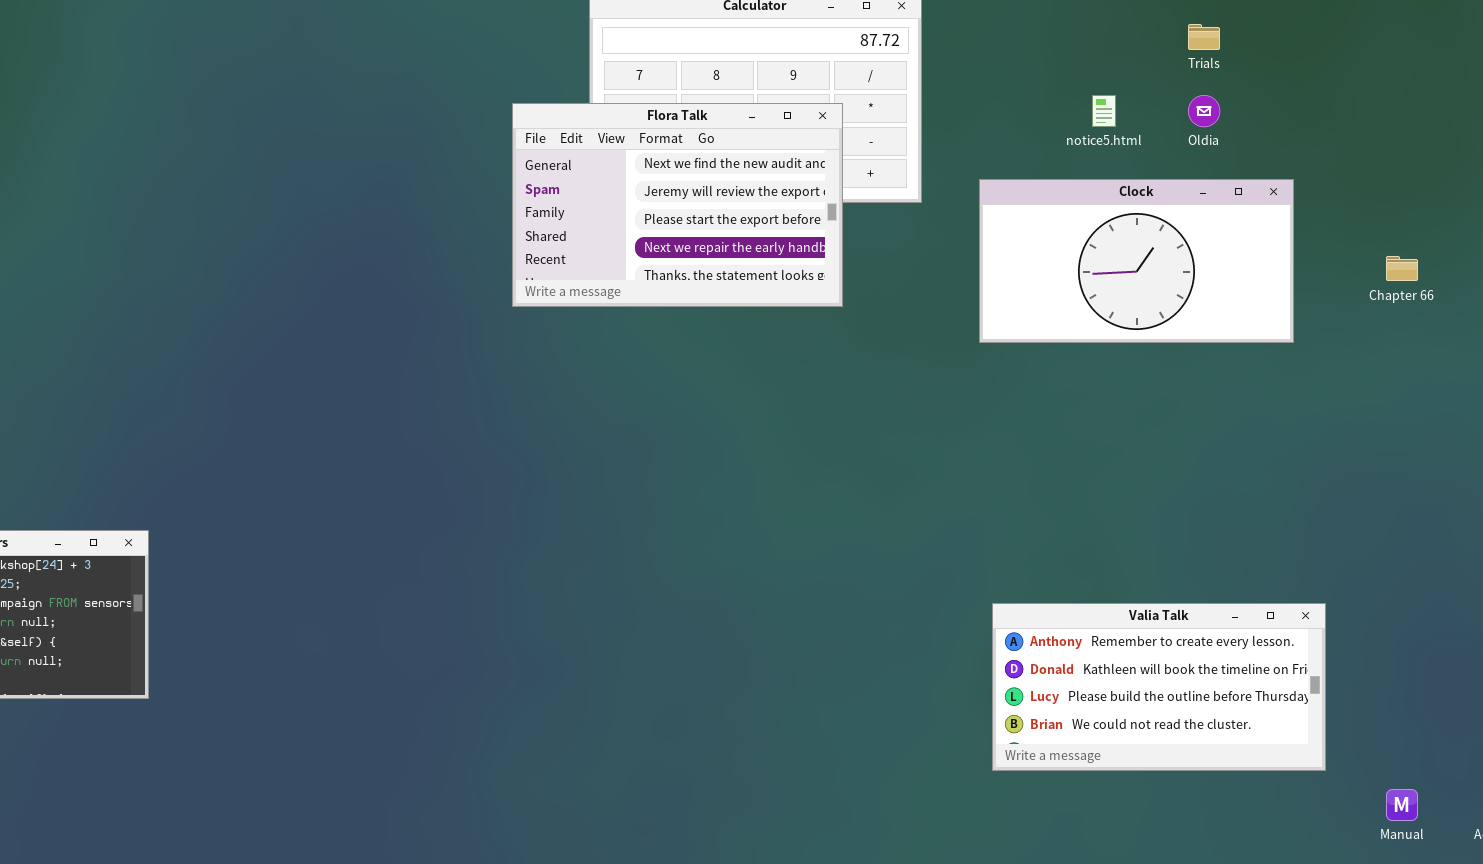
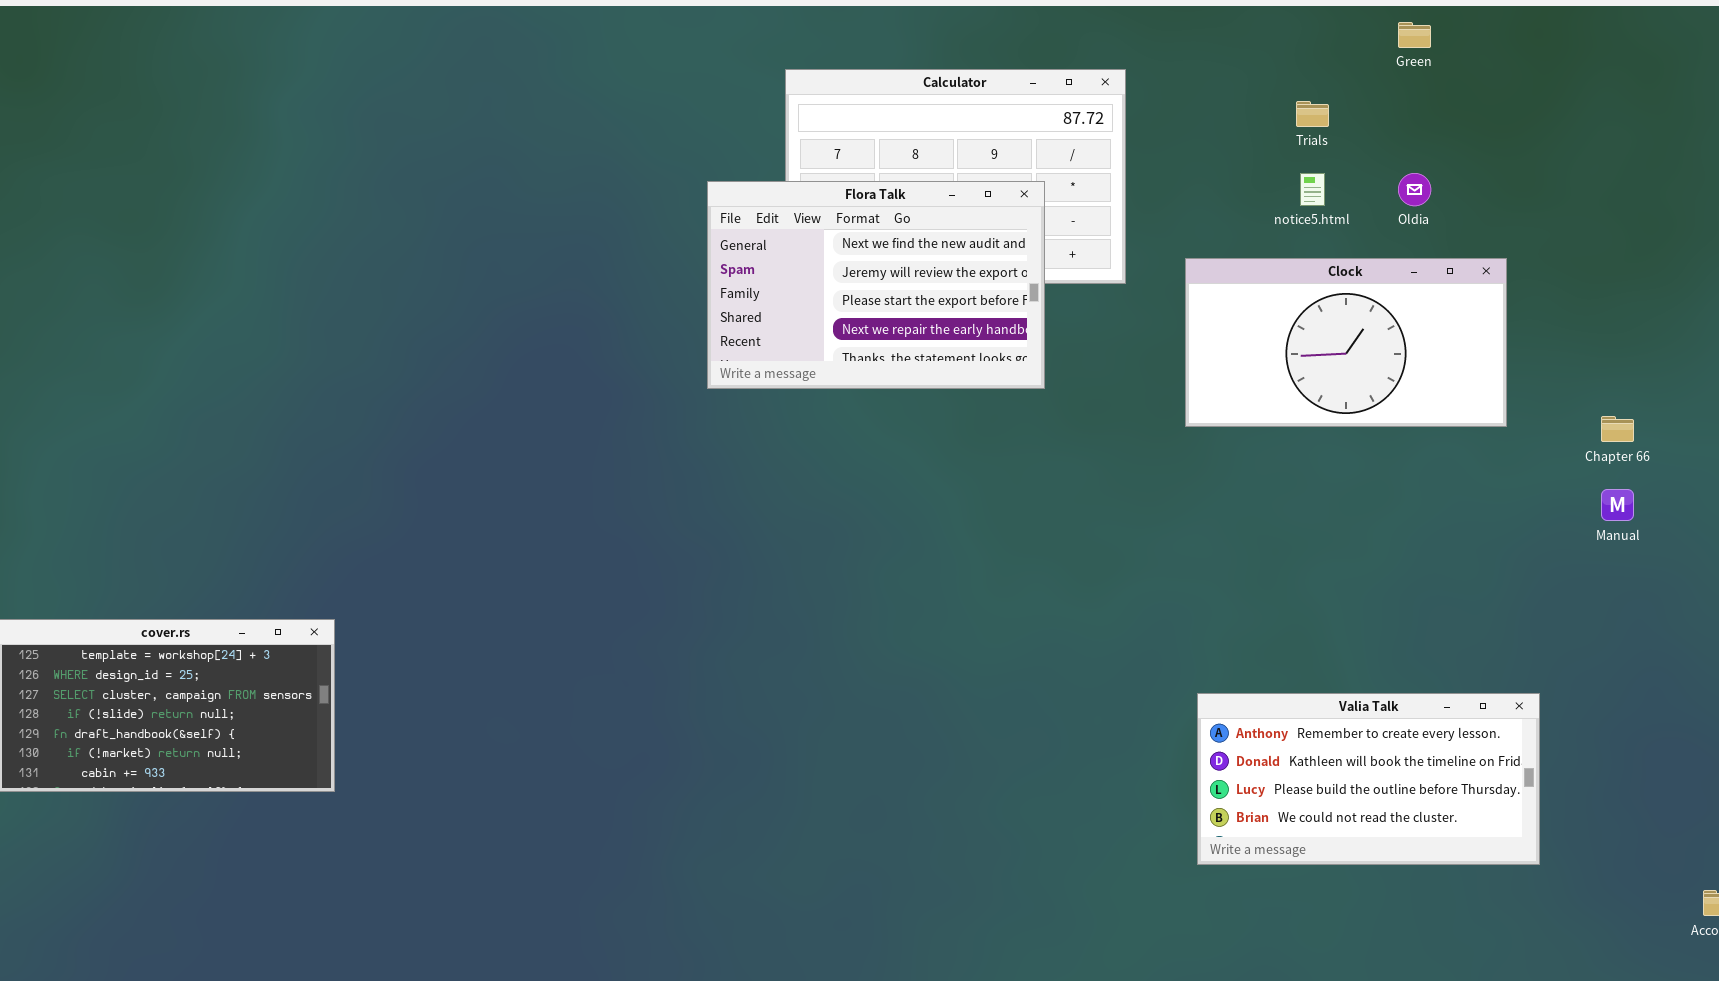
Trials: [1188,24,1220,50] -> [1296,101,1329,127], moved
Chapter 66: [1386,256,1418,281] -> [1601,416,1634,442], moved
Manual: [1386,789,1418,821] -> [1601,489,1634,521], moved

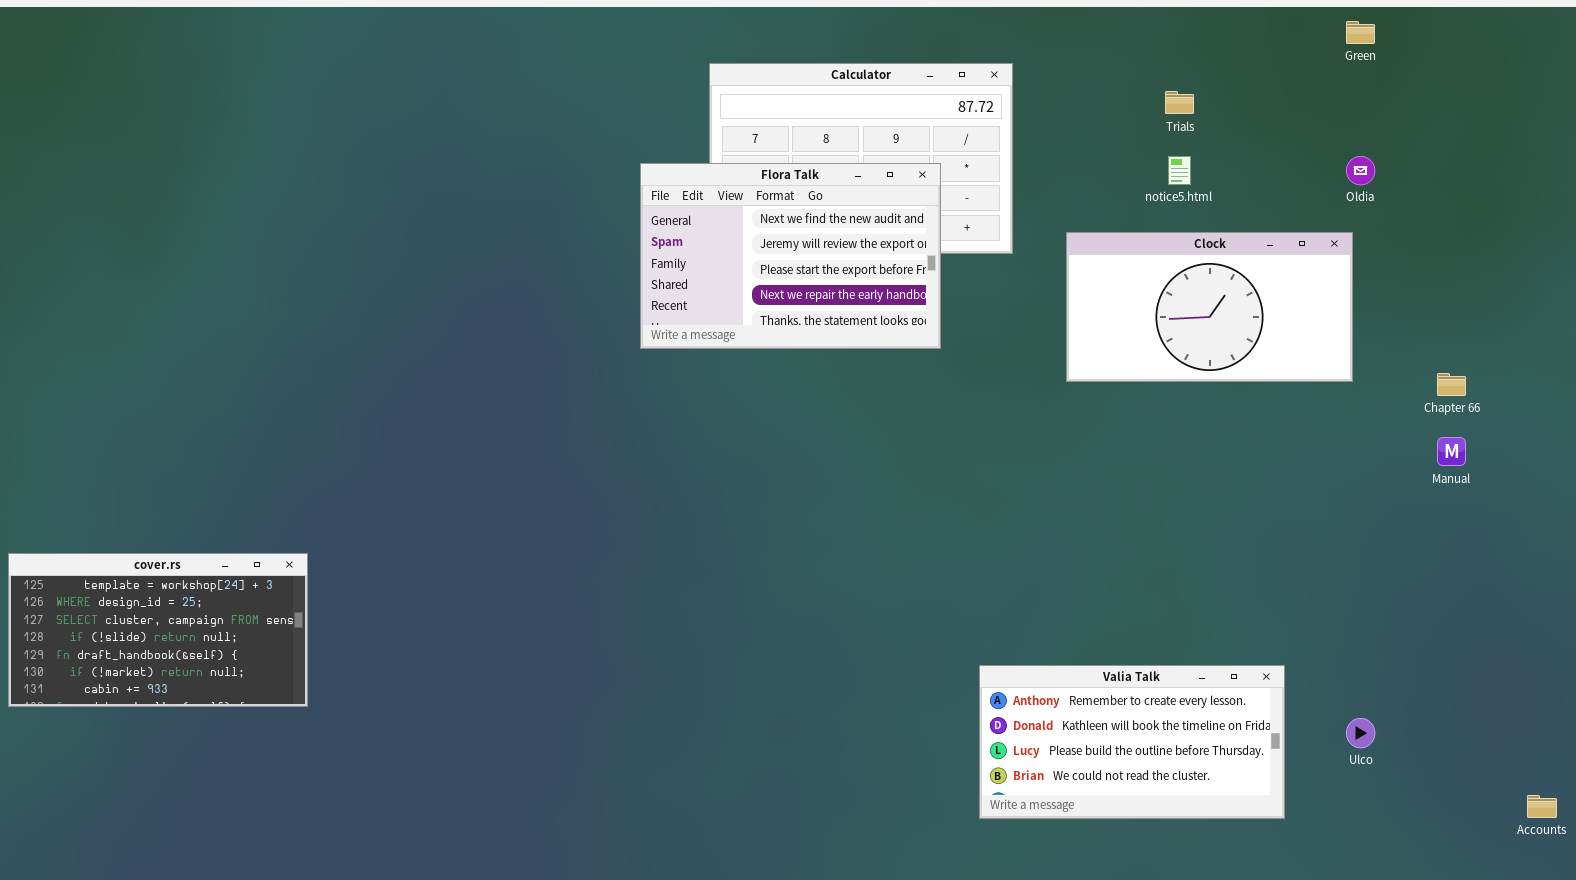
Green: [1398,22,1431,48] -> [1346,21,1375,44], moved
Oldia: [1398,173,1431,206] -> [1346,156,1375,185], moved
Valia Talk: [1197,693,1540,865] -> [979,665,1285,819], moved

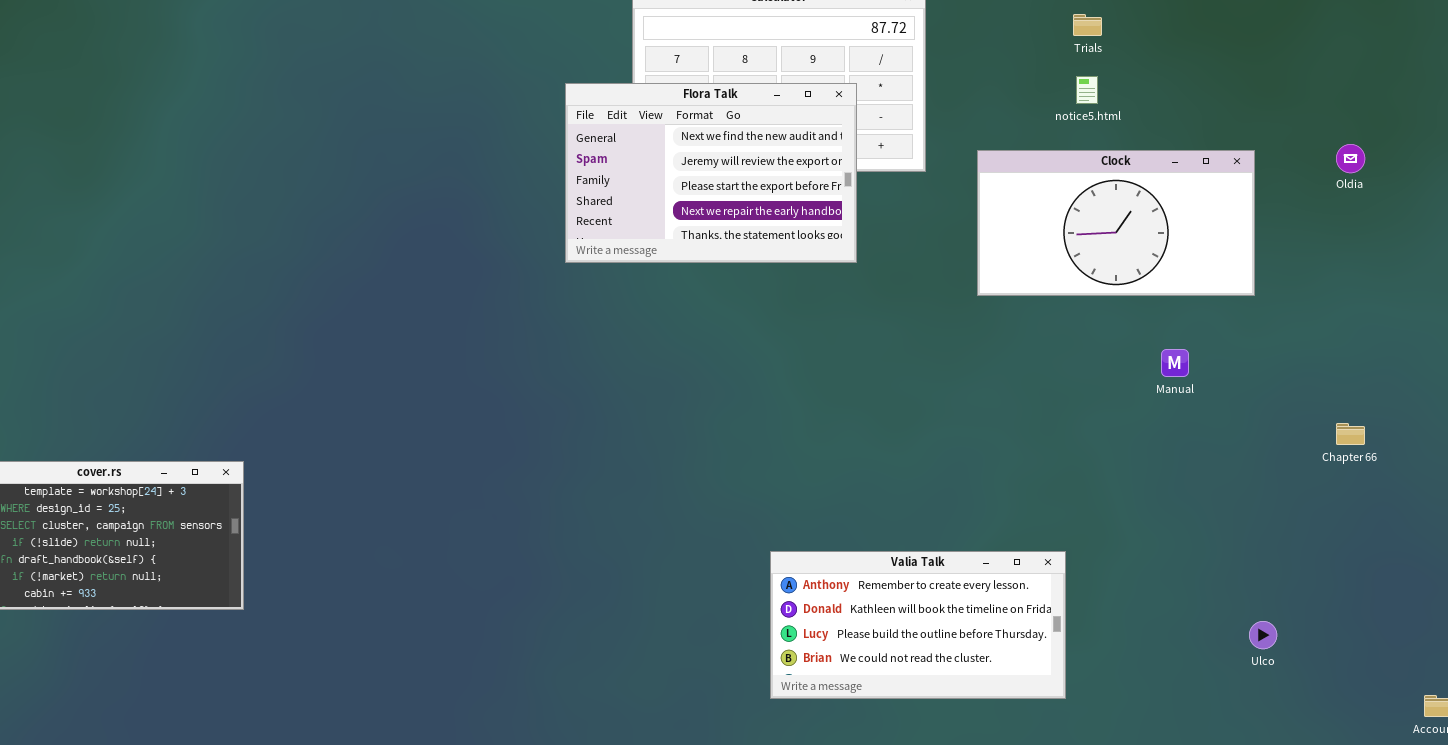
Oldia: [1346,156,1375,185] -> [1336,144,1365,173], moved
Chapter 66: [1437,373,1466,396] -> [1336,423,1365,445], moved
Manual: [1437,437,1466,466] -> [1161,349,1189,377], moved
Valia Talk: [979,665,1285,819] -> [770,551,1066,699], moved

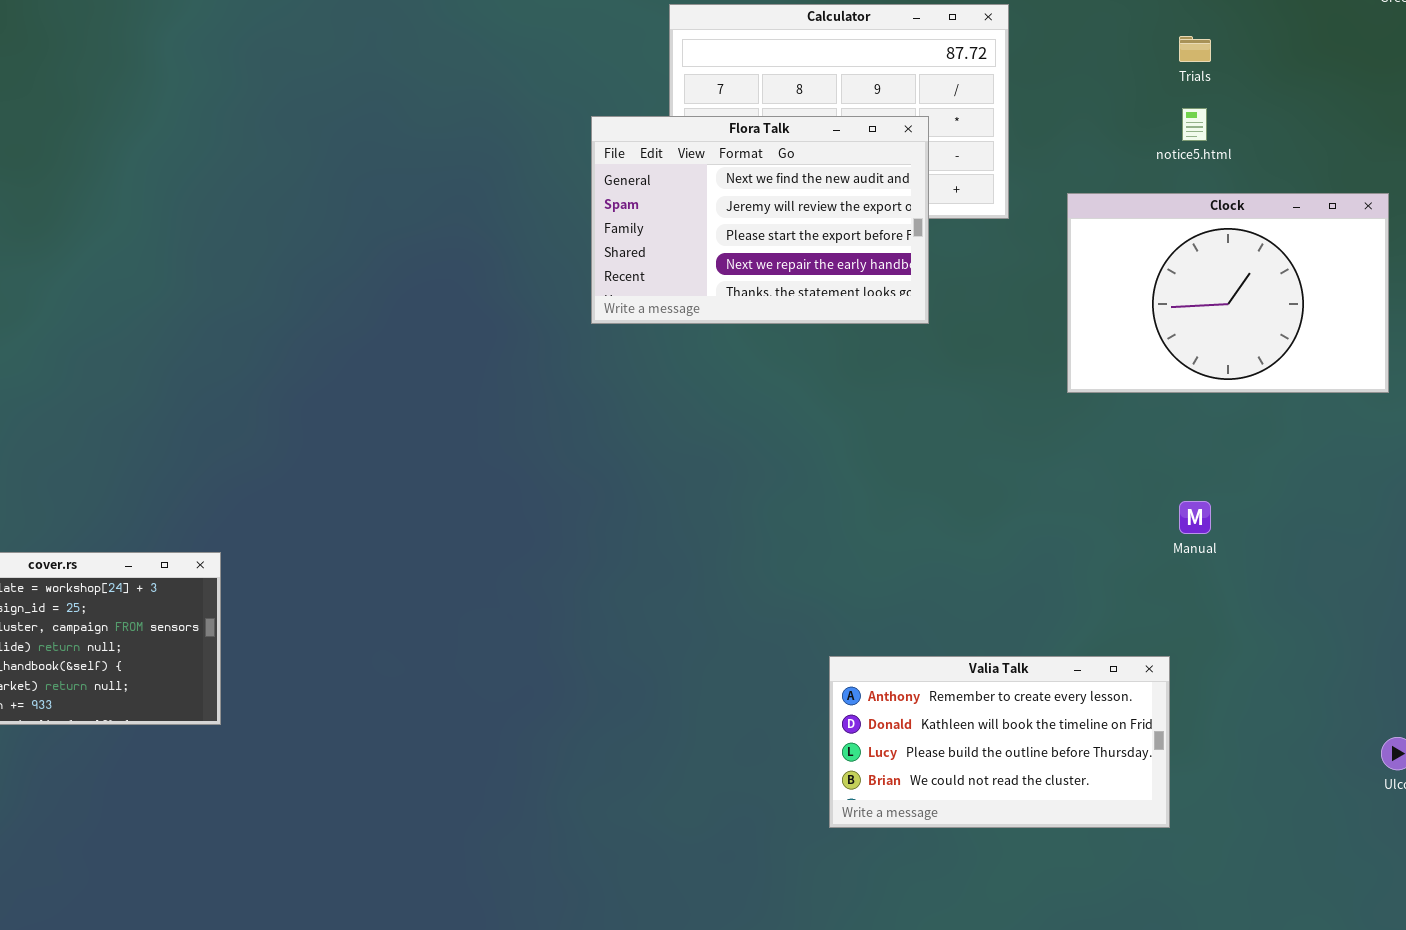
Clock: [977,150,1255,296] -> [1067,193,1389,393], resized
Manual: [1161,349,1189,377] -> [1179,501,1211,534], moved

